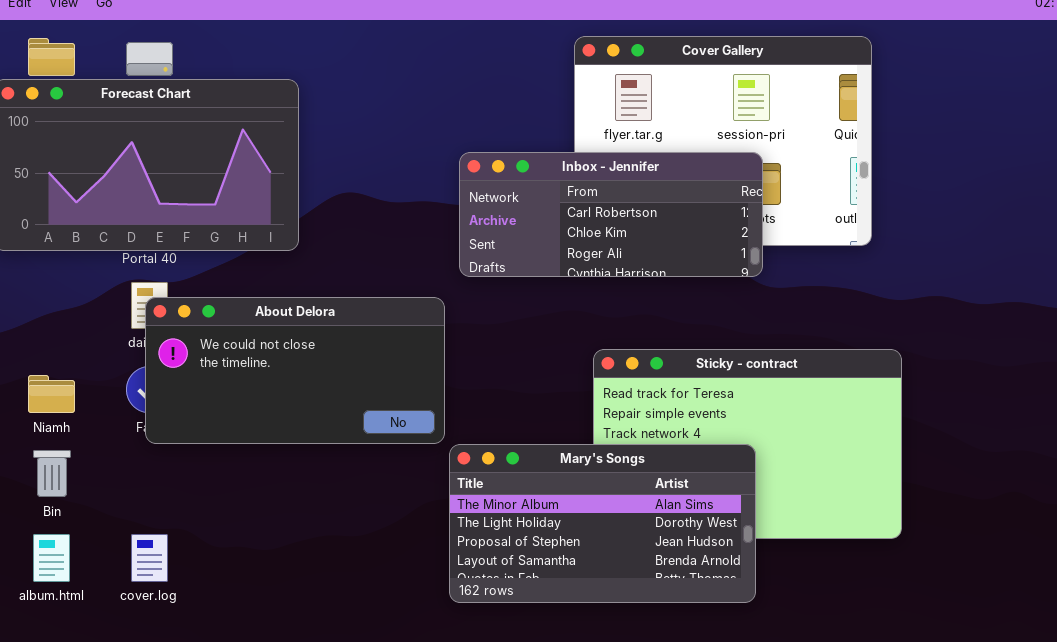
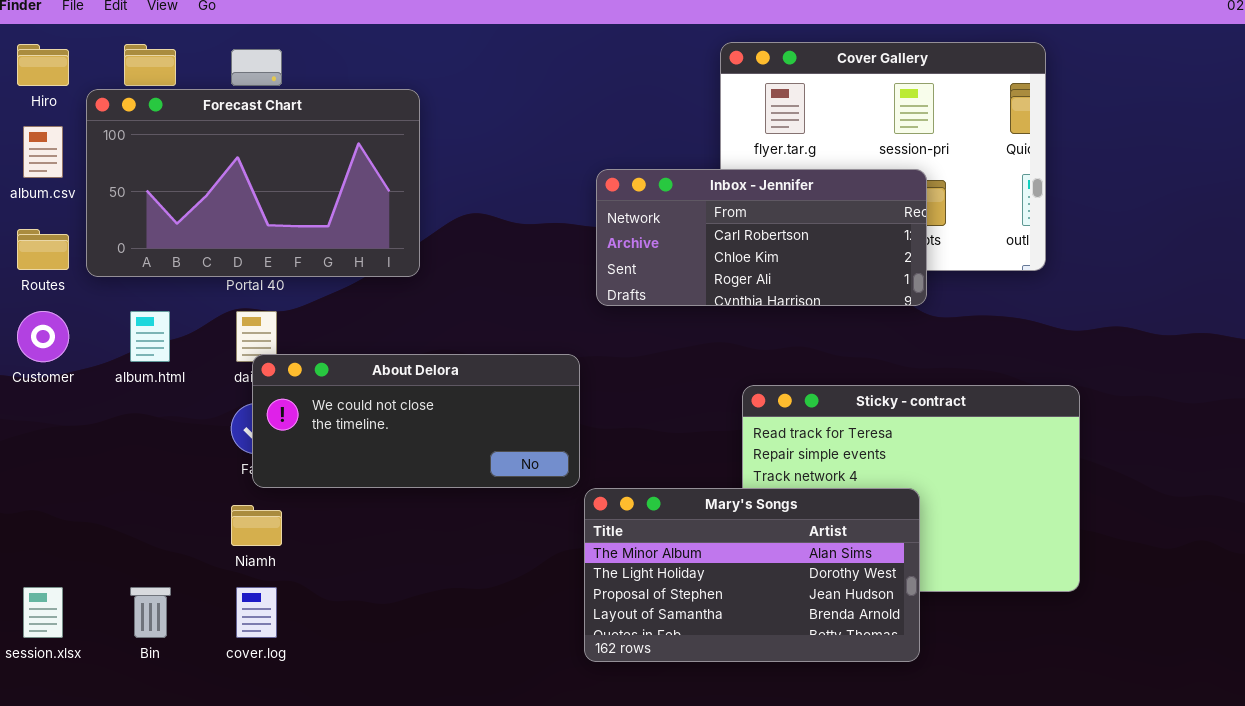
About Delora: [145,297,445,444] -> [252,354,580,488], resized
Niamh: [28,375,75,413] -> [231,505,282,546], moved
Bin: [33,450,71,497] -> [130,587,171,638], moved
album.html: [33,534,70,582] -> [130,311,170,362], moved

